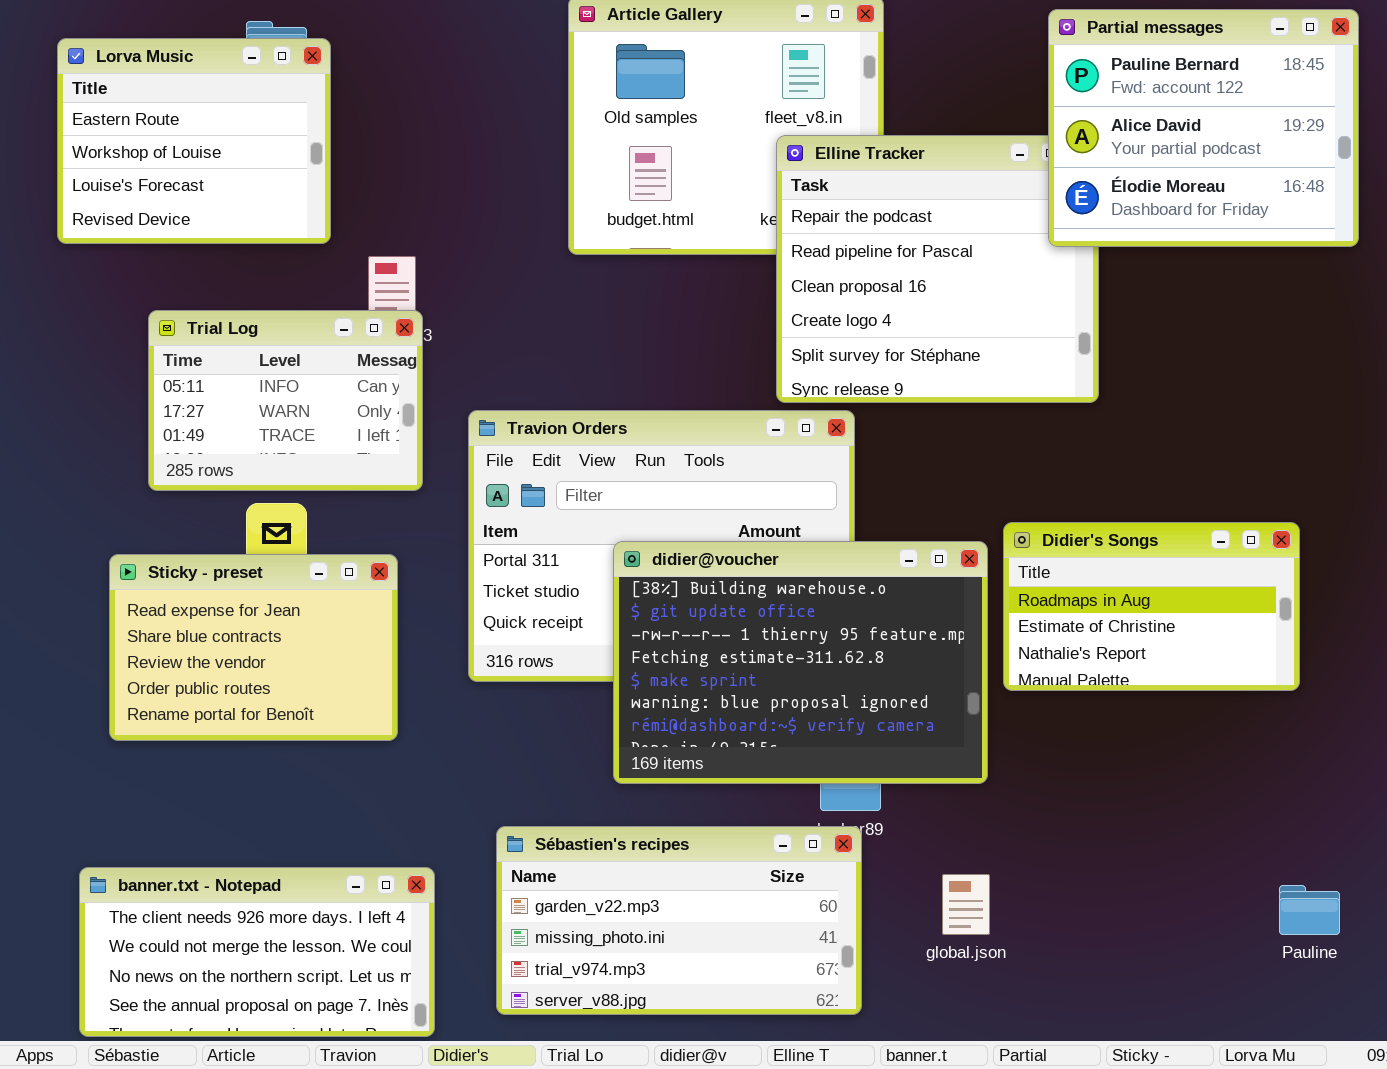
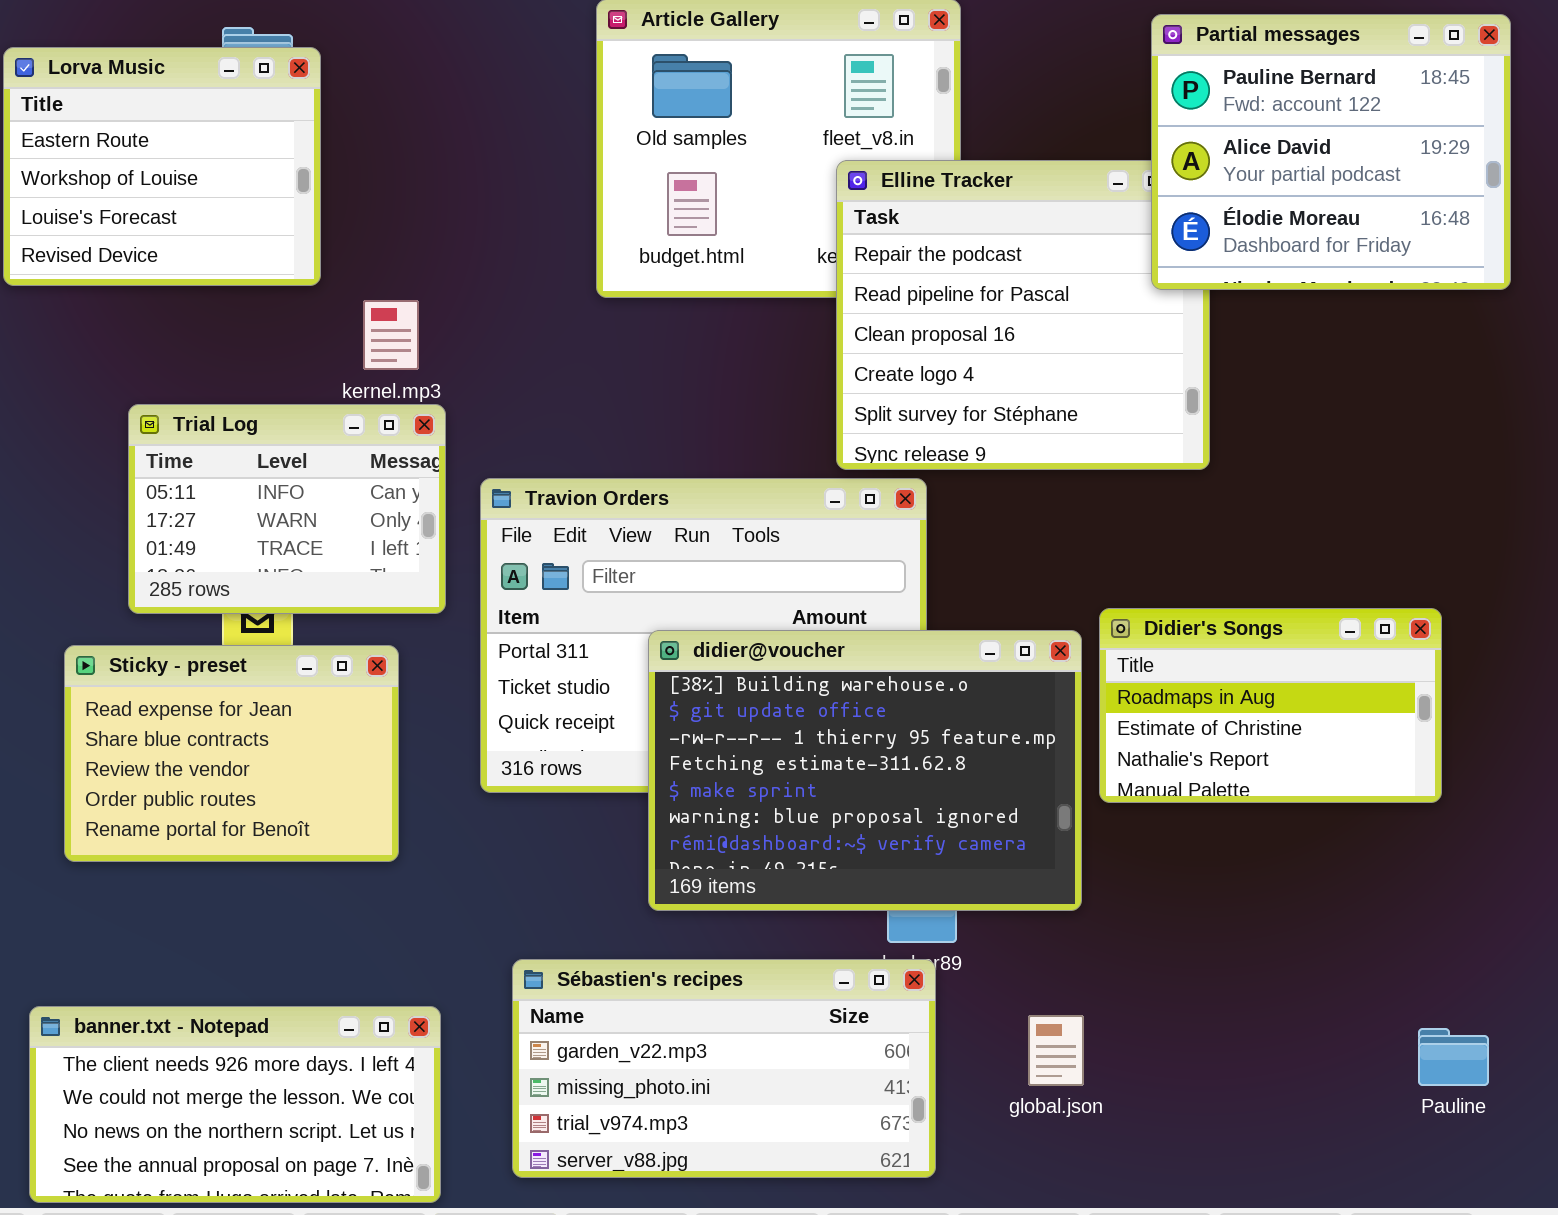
Trial Log: [148,310,423,491] -> [128,404,446,614], moved

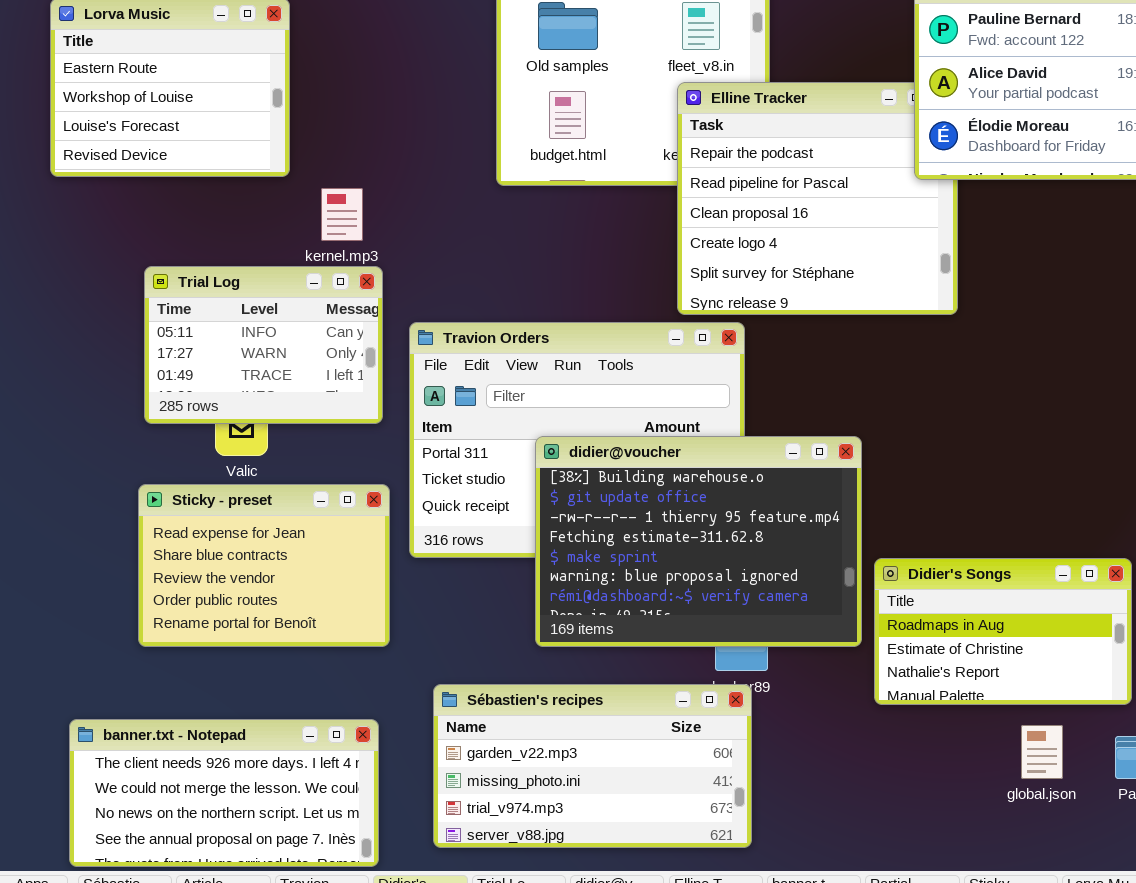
Didier's Songs: [1099,608,1442,803] -> [874,558,1132,705], moved
Sticky - preset: [64,645,399,862] -> [138,484,390,647], moved
global.json: [1028,1015,1084,1086] -> [1021,725,1063,779], moved

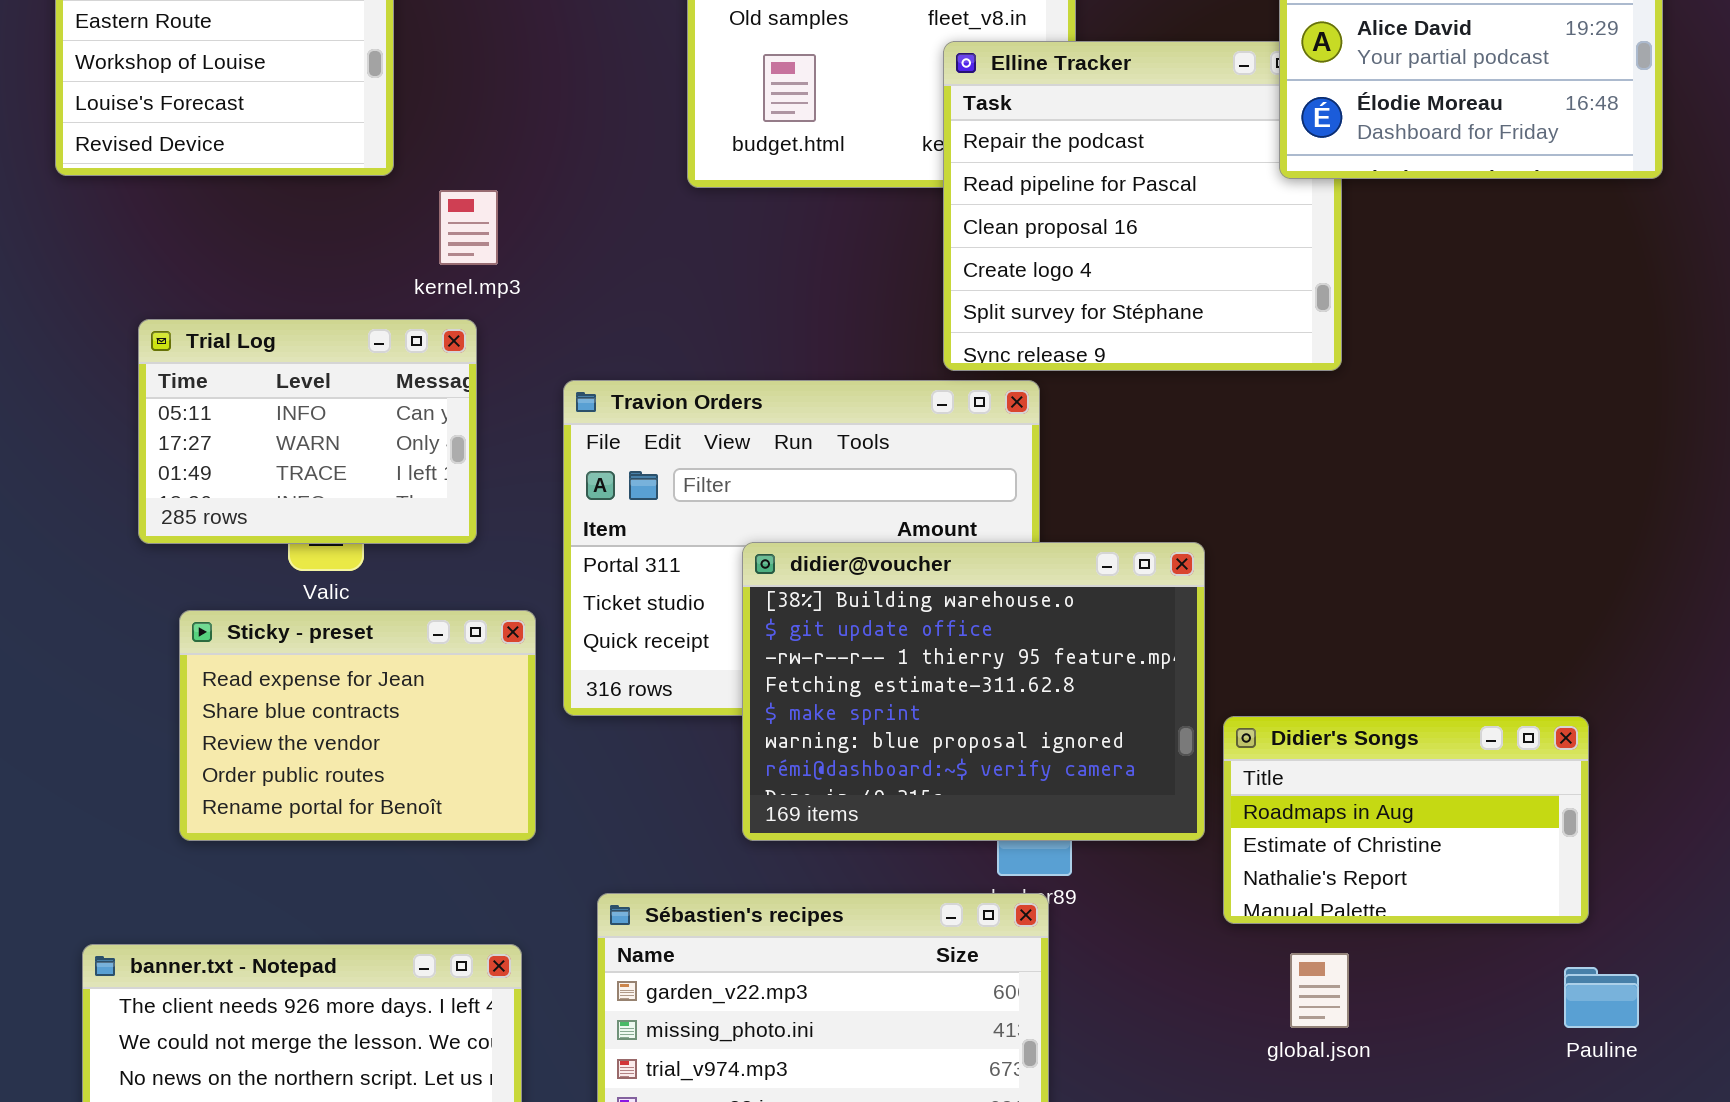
Trial Log: [144,266,383,424] -> [138,319,477,544], moved
global.json: [1021,725,1063,779] -> [1290,953,1349,1028], moved

